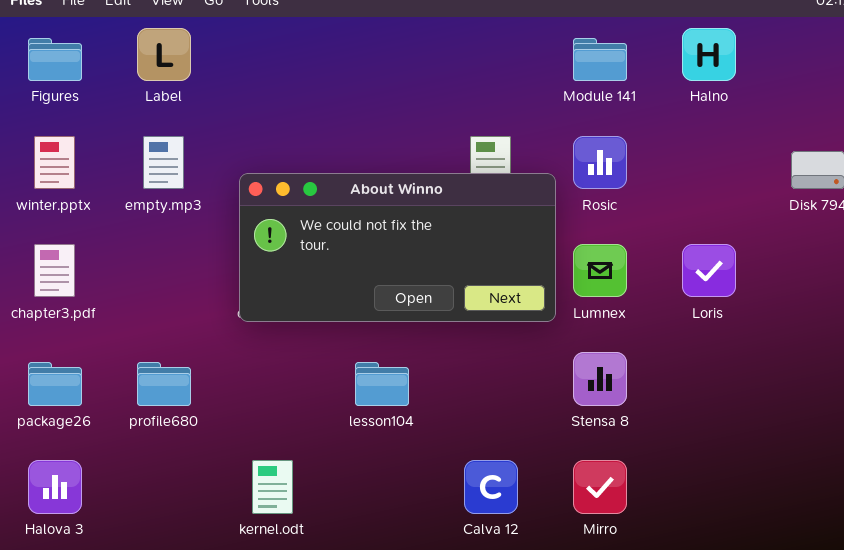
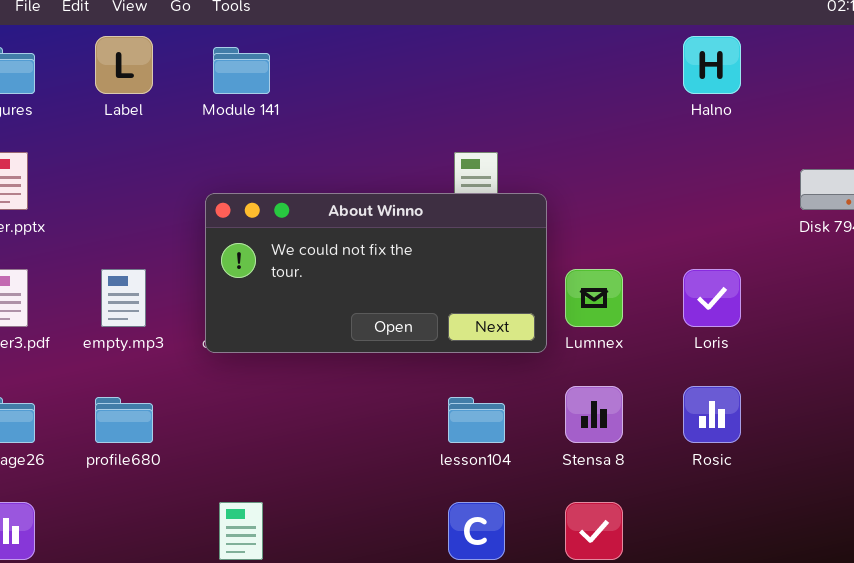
Module 141: [573,38,627,81] -> [213,47,270,94], moved
empty.mp3: [143,136,184,189] -> [101,269,146,327], moved
Rosic: [573,136,627,189] -> [683,386,741,443], moved
lesson104: [355,362,409,406] -> [448,397,505,443], moved

